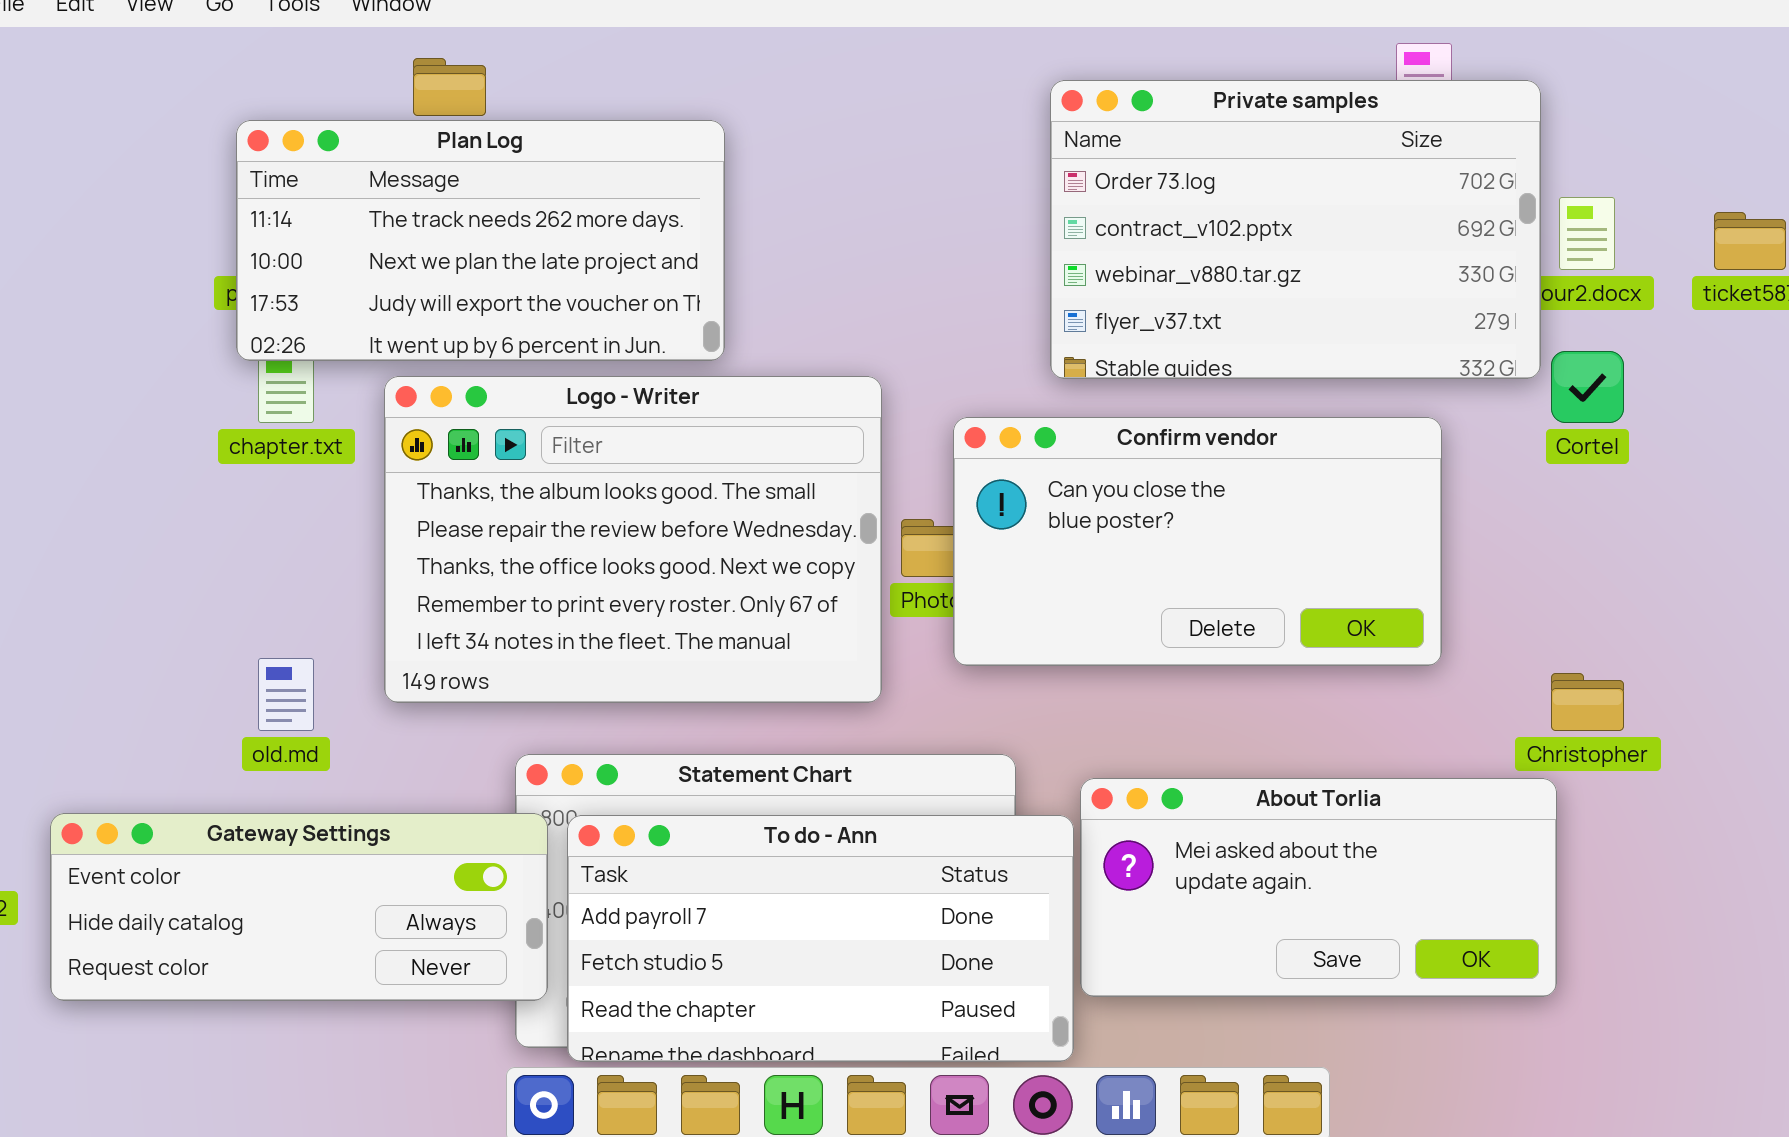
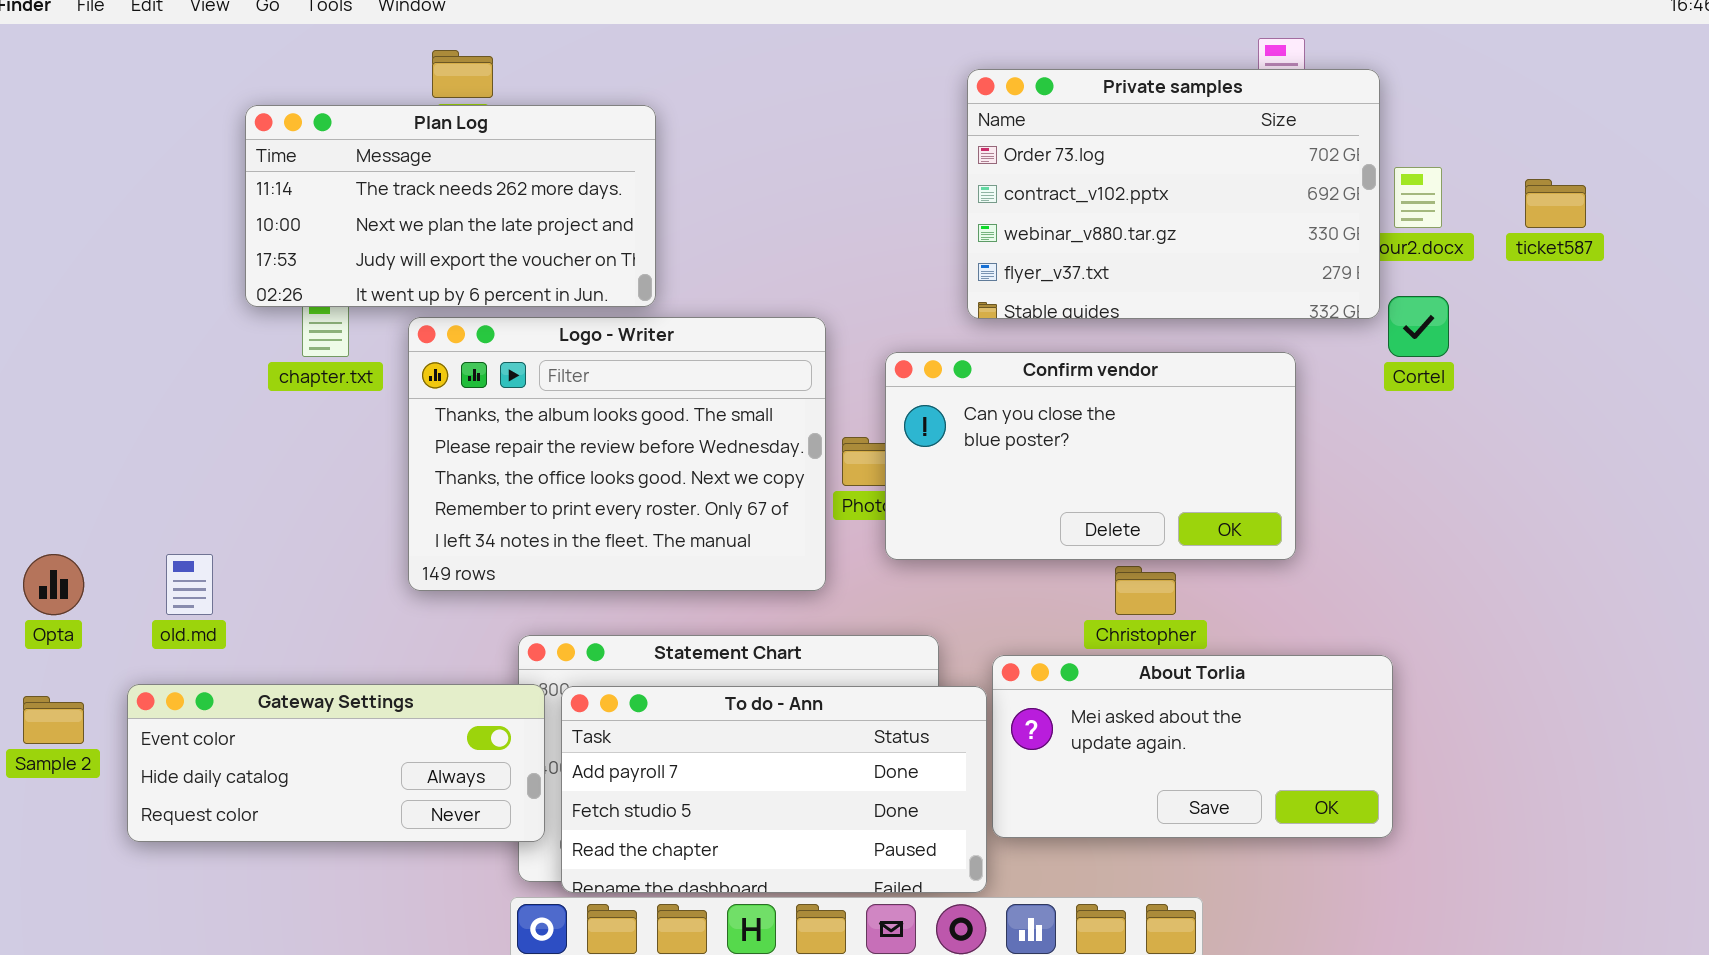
Plan Log: [236,120,725,361] -> [245,105,656,307], moved
old.md: [258,658,314,731] -> [166,554,213,615], moved
Christopher: [1551,673,1624,731] -> [1115,566,1176,615], moved

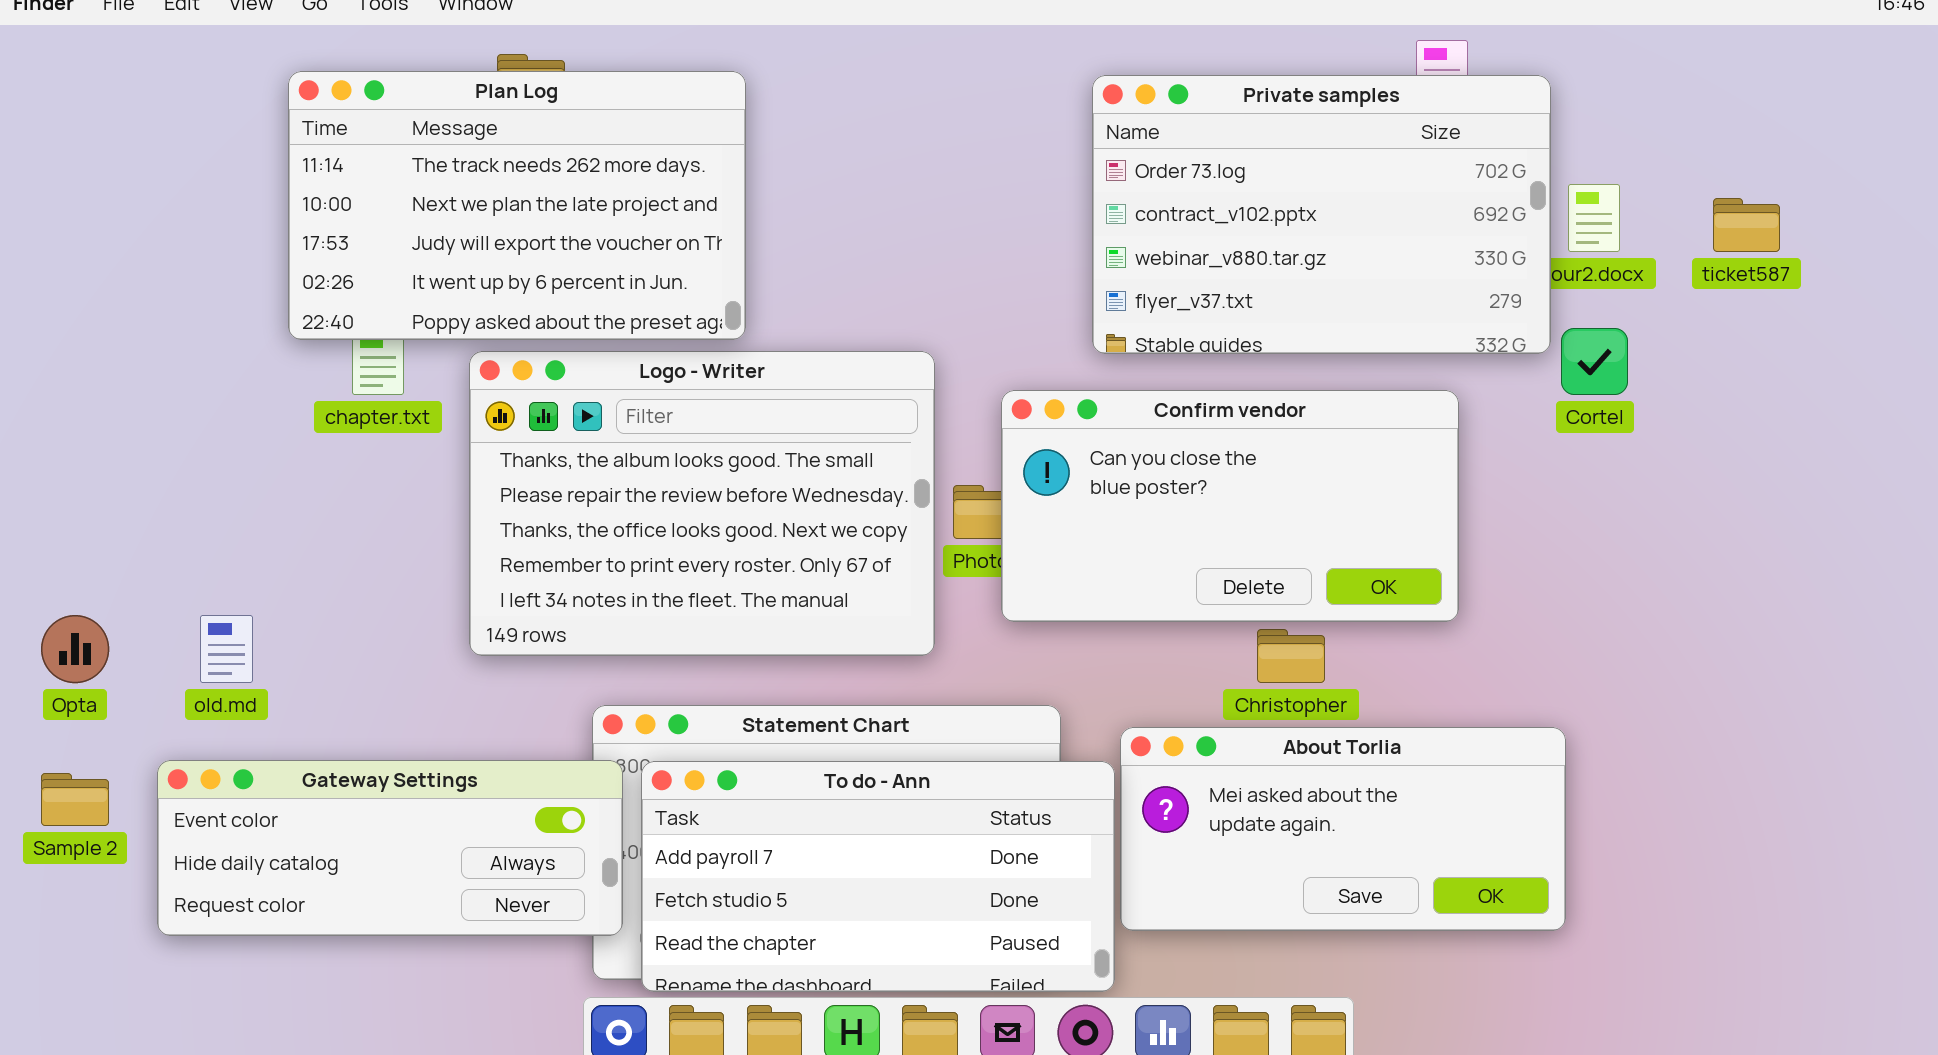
Plan Log: [245,105,656,307] -> [288,71,746,340], resized

